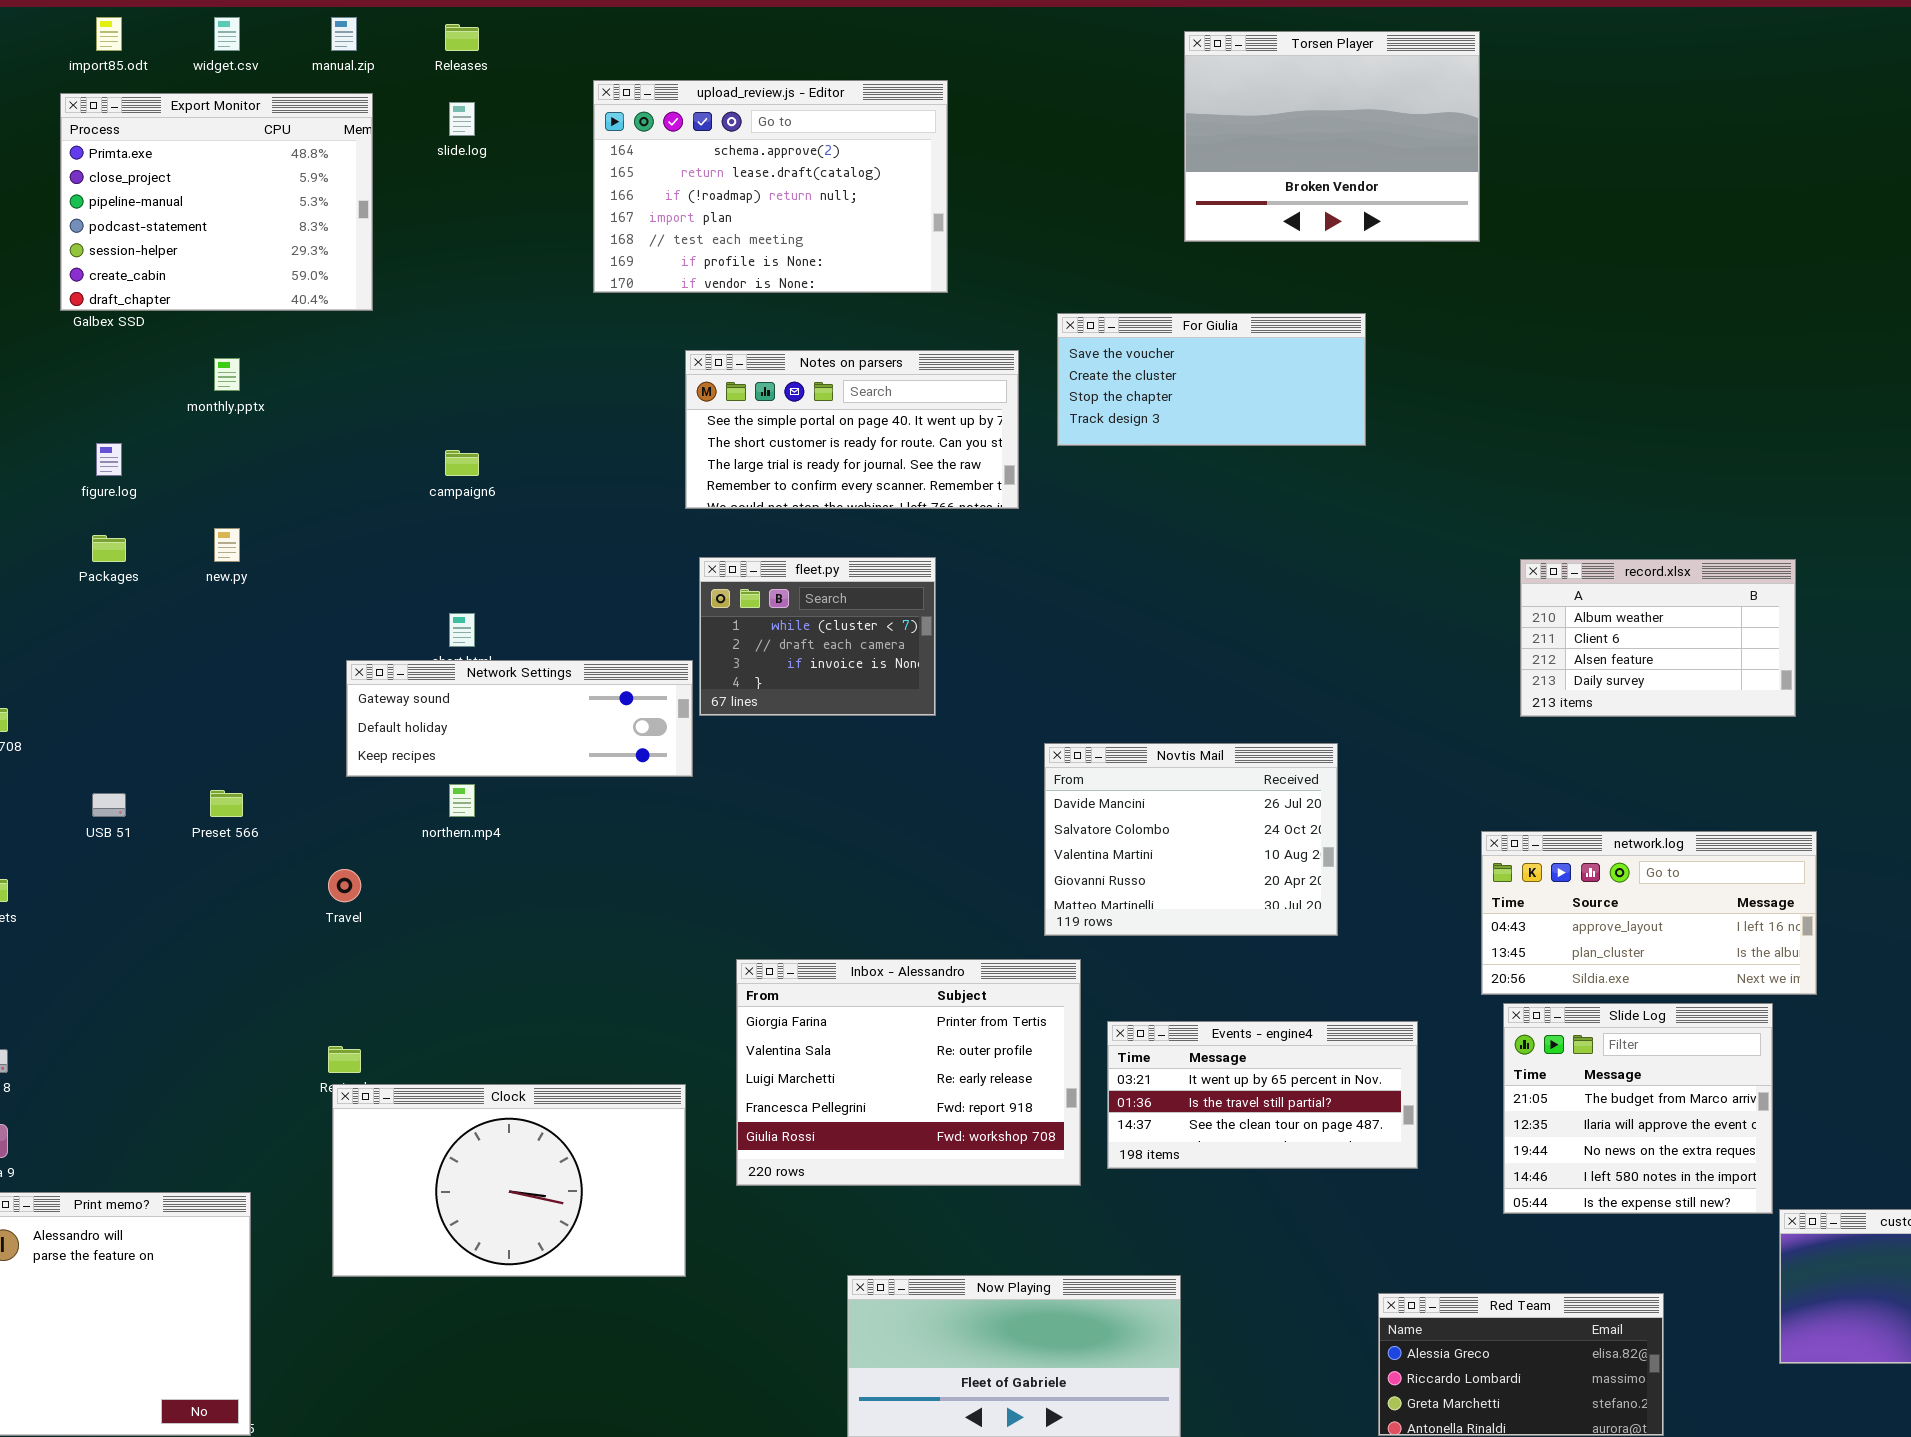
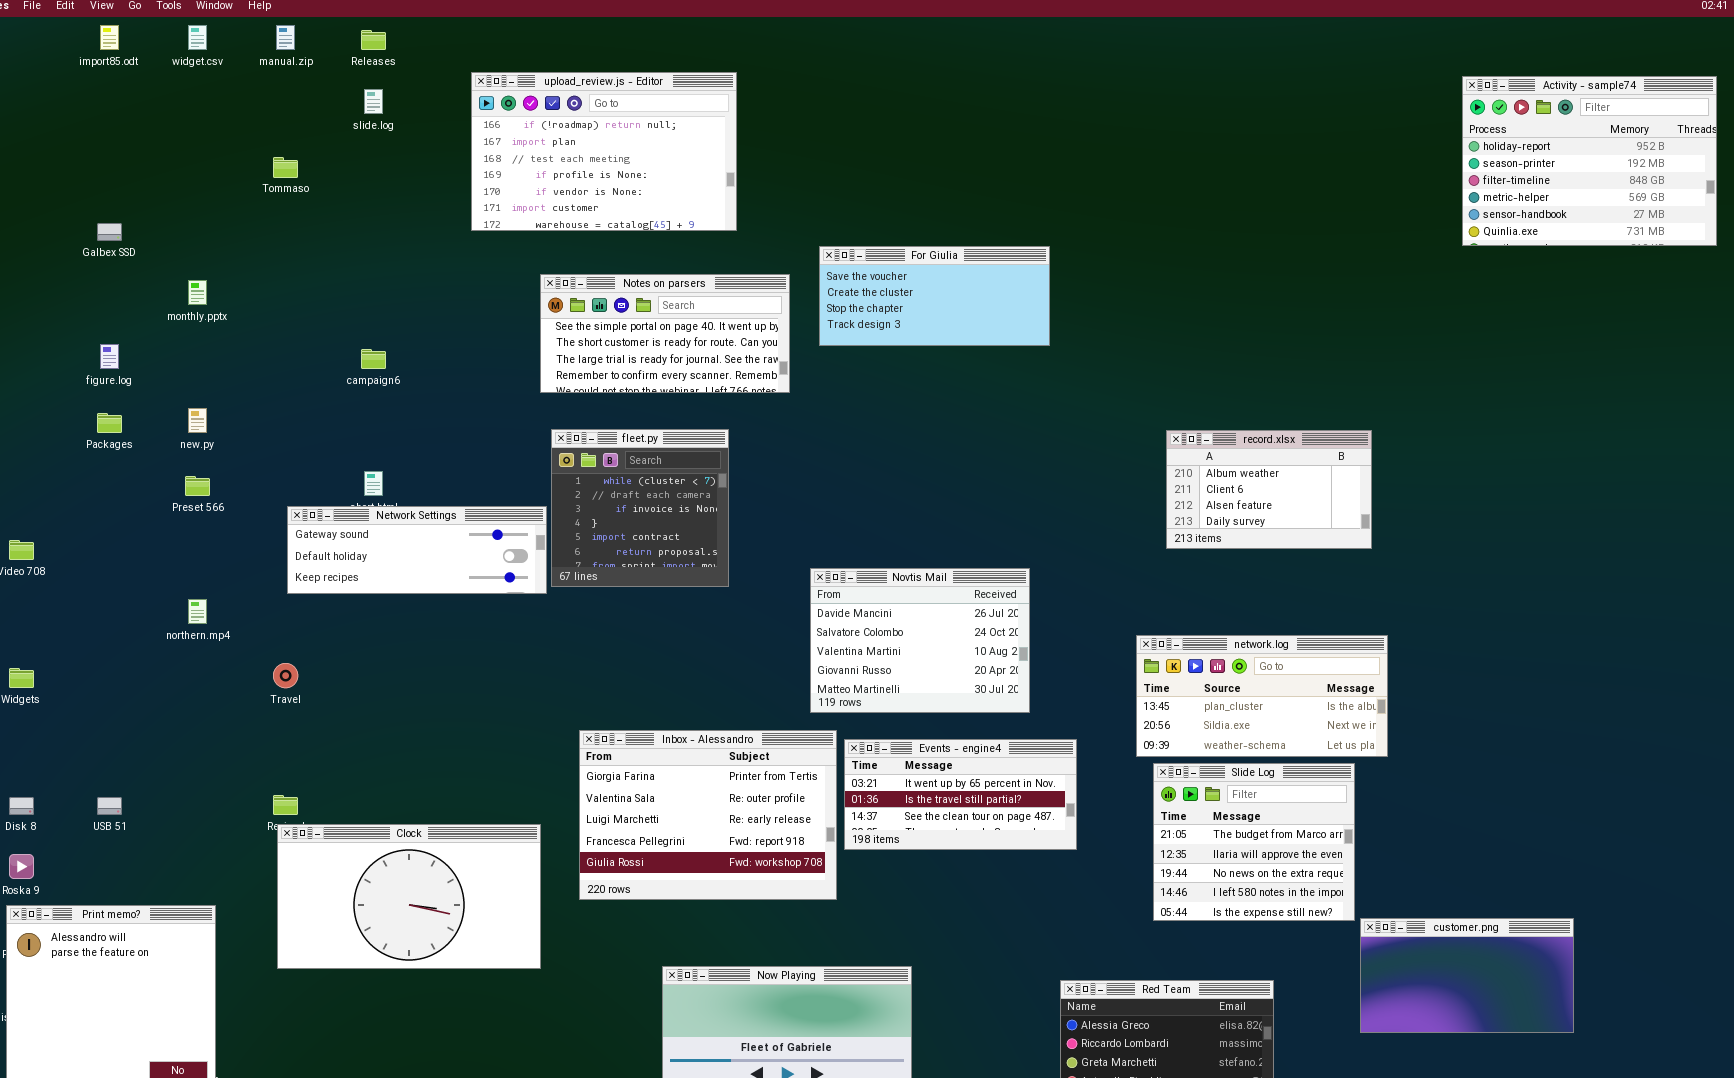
Torsen Player: [1184,31,1480,242] -> none, closed
upload_review.js - Editor: [593,80,948,293] -> [471,72,737,231], scrolled down 2 rows
Export Monitor: [60,93,373,311] -> none, closed
fleet.py: [699,557,936,716] -> [551,429,729,587], resized
northern.mp4: [449,784,475,817] -> [188,599,207,624], moved
Preset 566: [210,790,243,817] -> [185,476,210,496], moved
USB 51: [92,793,126,817] -> [97,797,122,815], moved
network.log: [1481,831,1817,995] -> [1136,635,1388,757], scrolled down 1 row
Events - engine4: [1107,1021,1418,1169] -> [844,739,1077,850], moved

